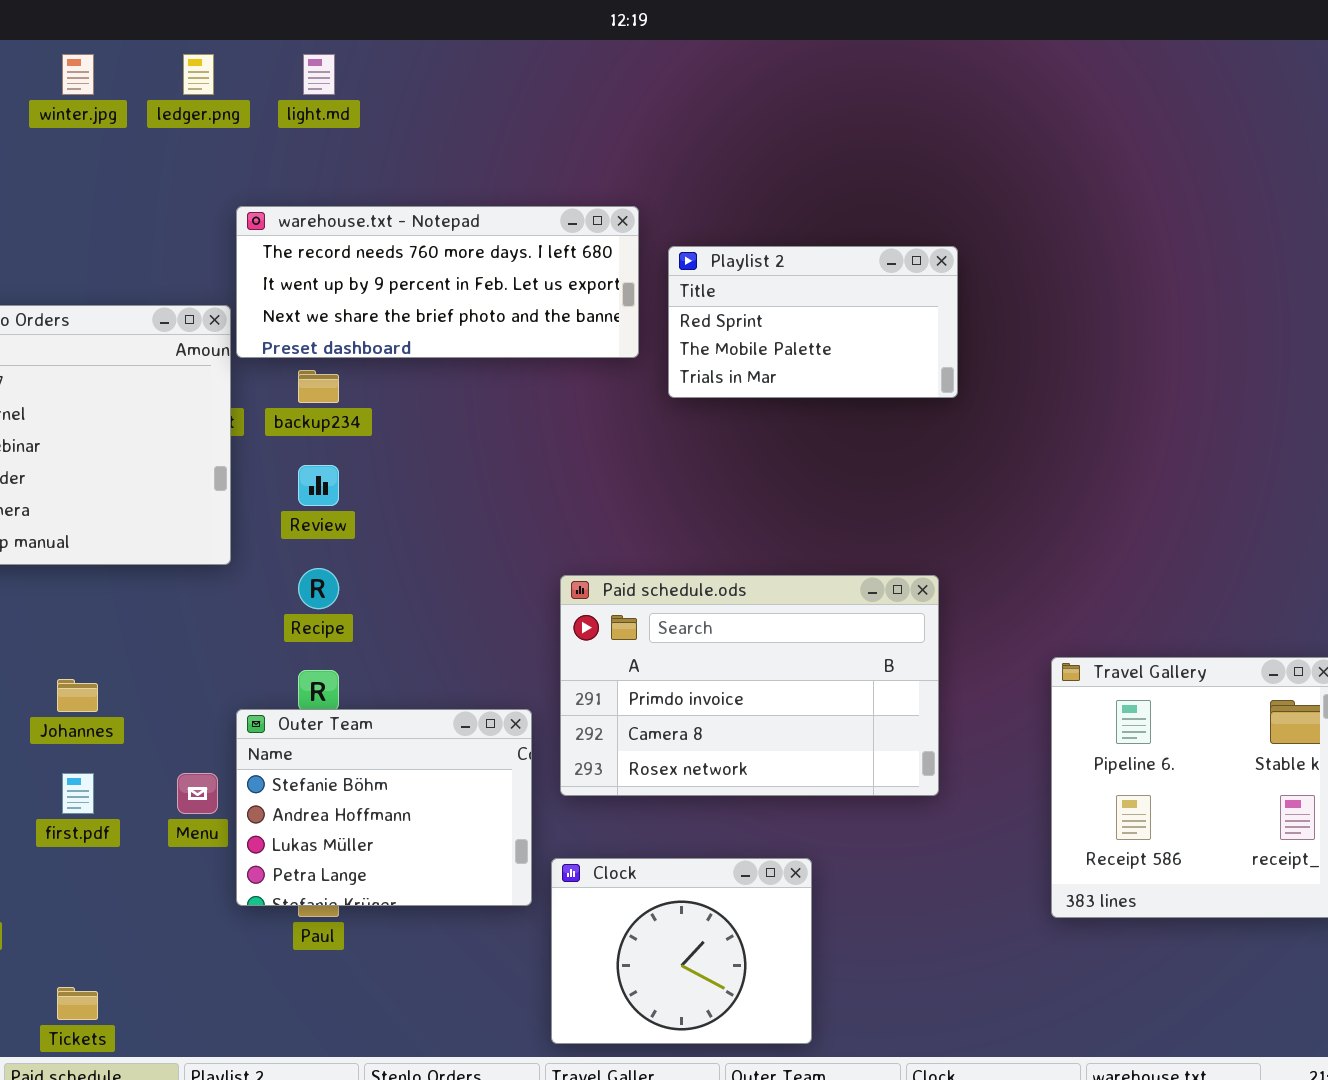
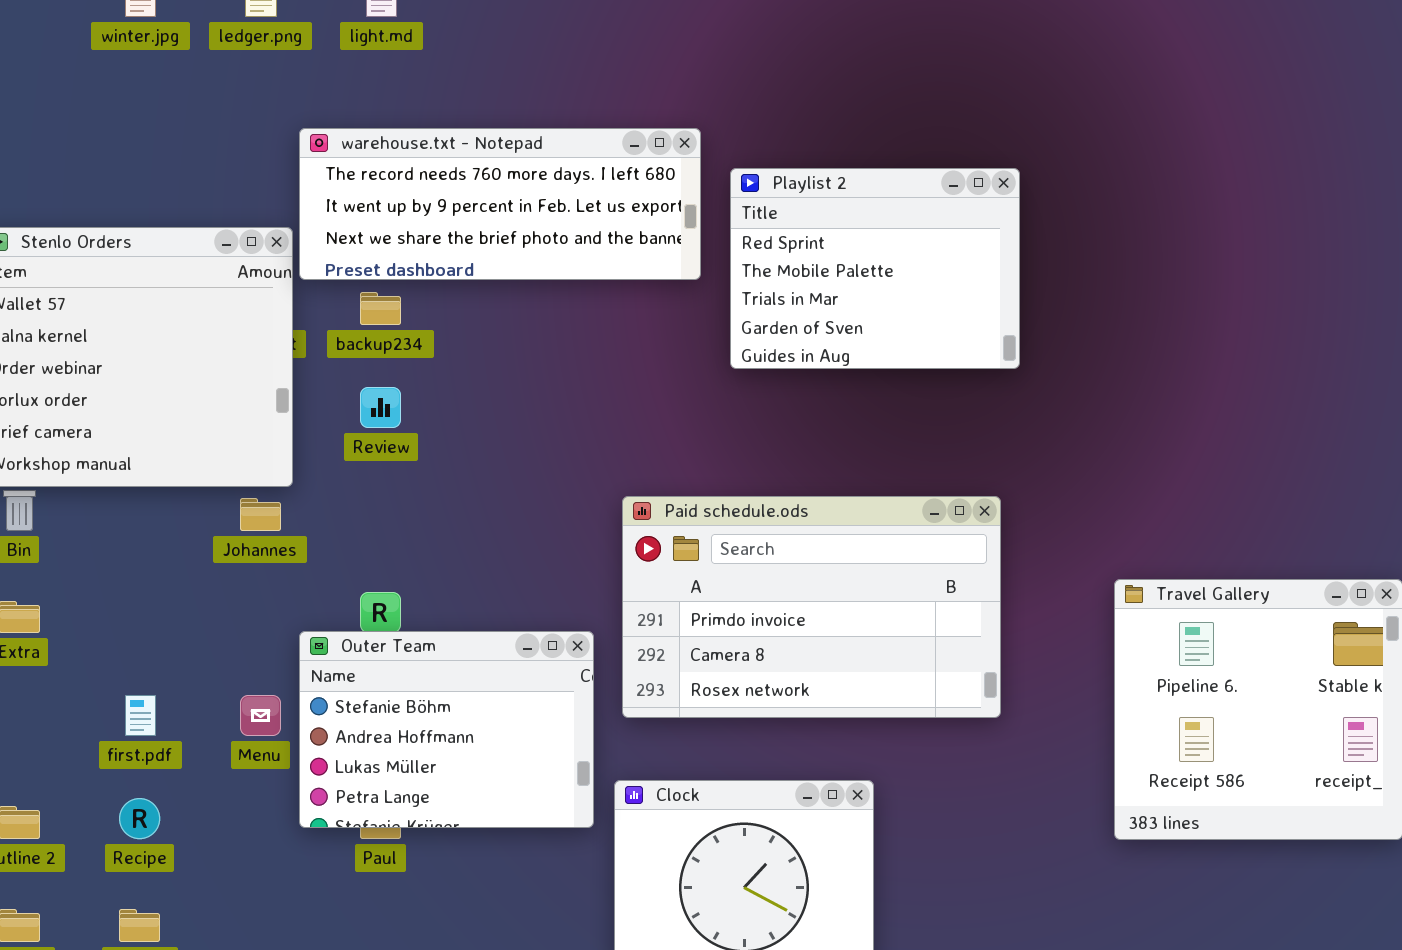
Playlist 2: [668,246,958,398] -> [730,168,1020,369], resized
Recipe: [298,568,339,609] -> [119,798,160,839], moved
Johannes: [57,679,98,712] -> [240,498,281,531], moved

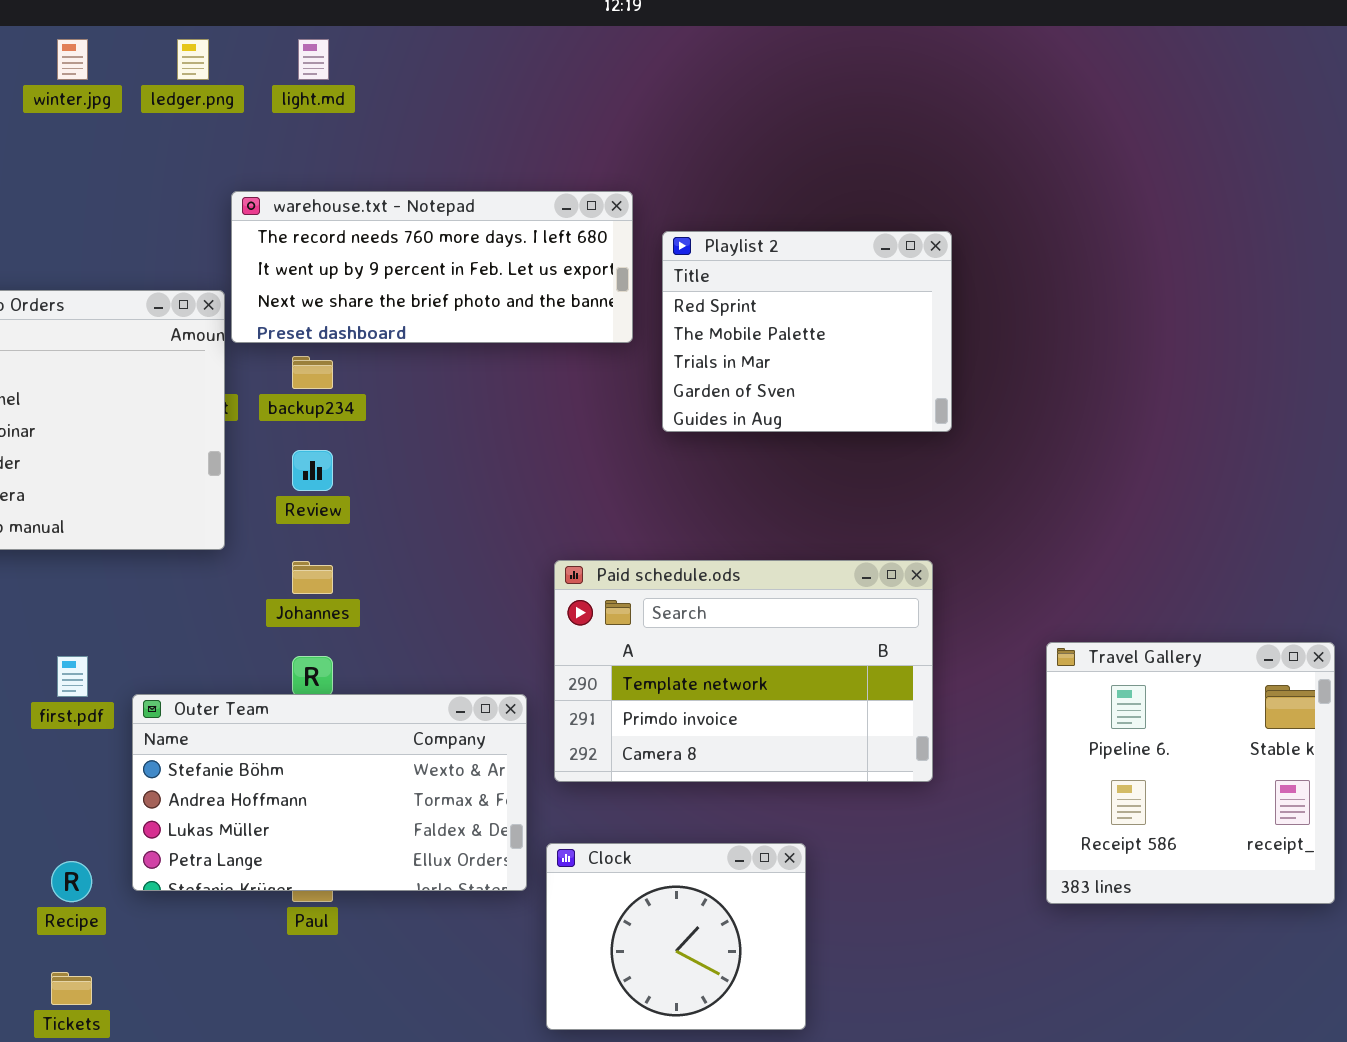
Paid schedule.ods: [622,496,1001,718] -> [554,560,933,782], scrolled up 1 row
Johannes: [240,498,281,531] -> [292,561,333,594], moved
Outer Team: [299,631,594,828] -> [132,694,527,891], resized
first.pdf: [125,695,156,736] -> [57,656,88,697], moved

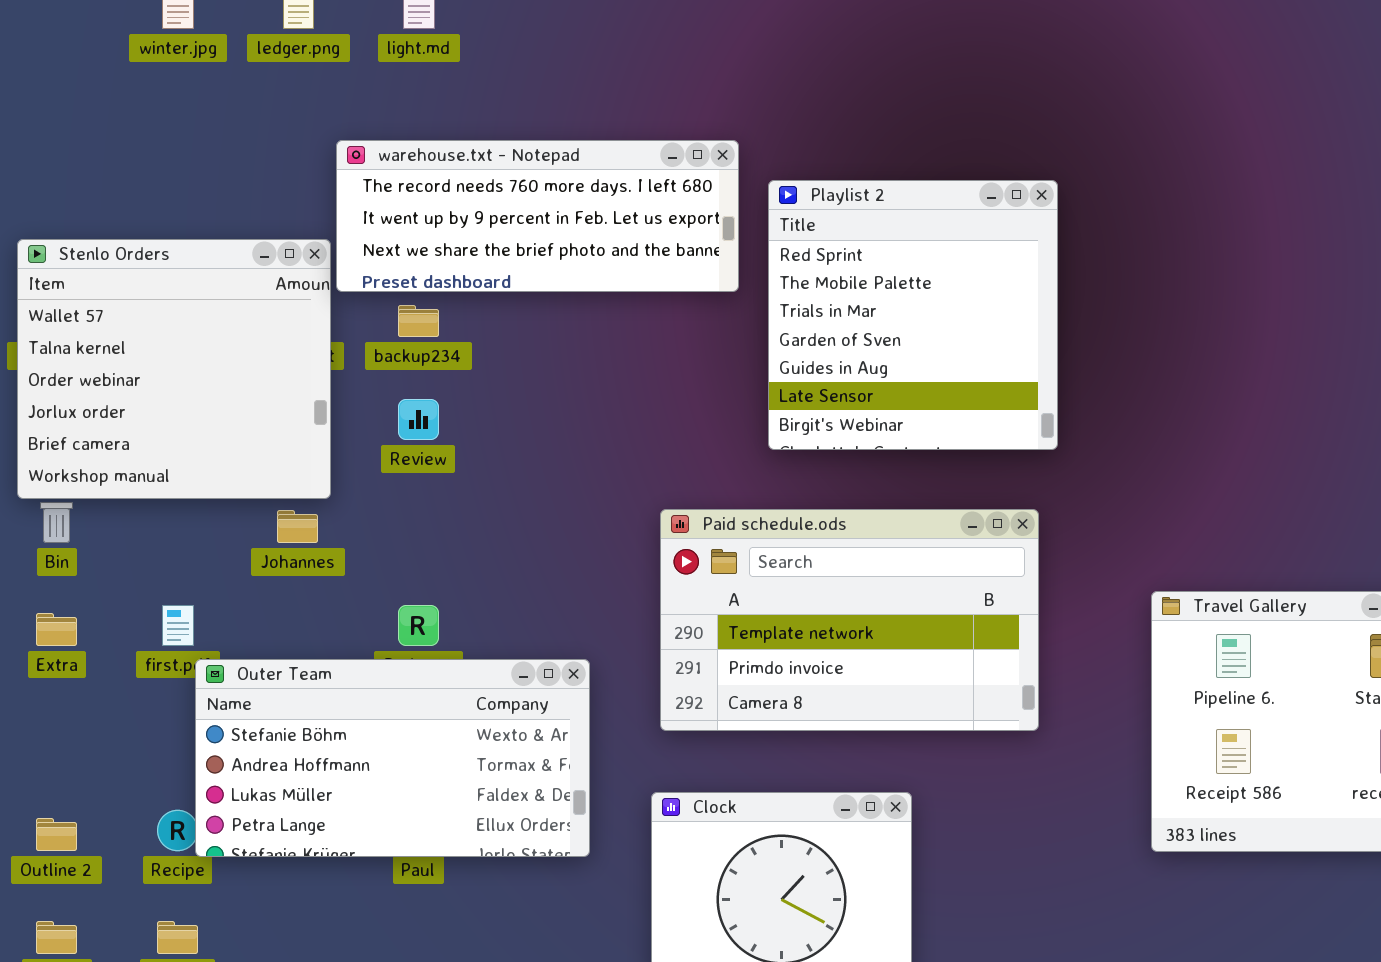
Playlist 2: [662,231,952,432] -> [768,180,1058,450], resized
Johannes: [292,561,333,594] -> [277,510,318,543], moved
Outer Team: [132,694,527,891] -> [195,659,590,857], moved

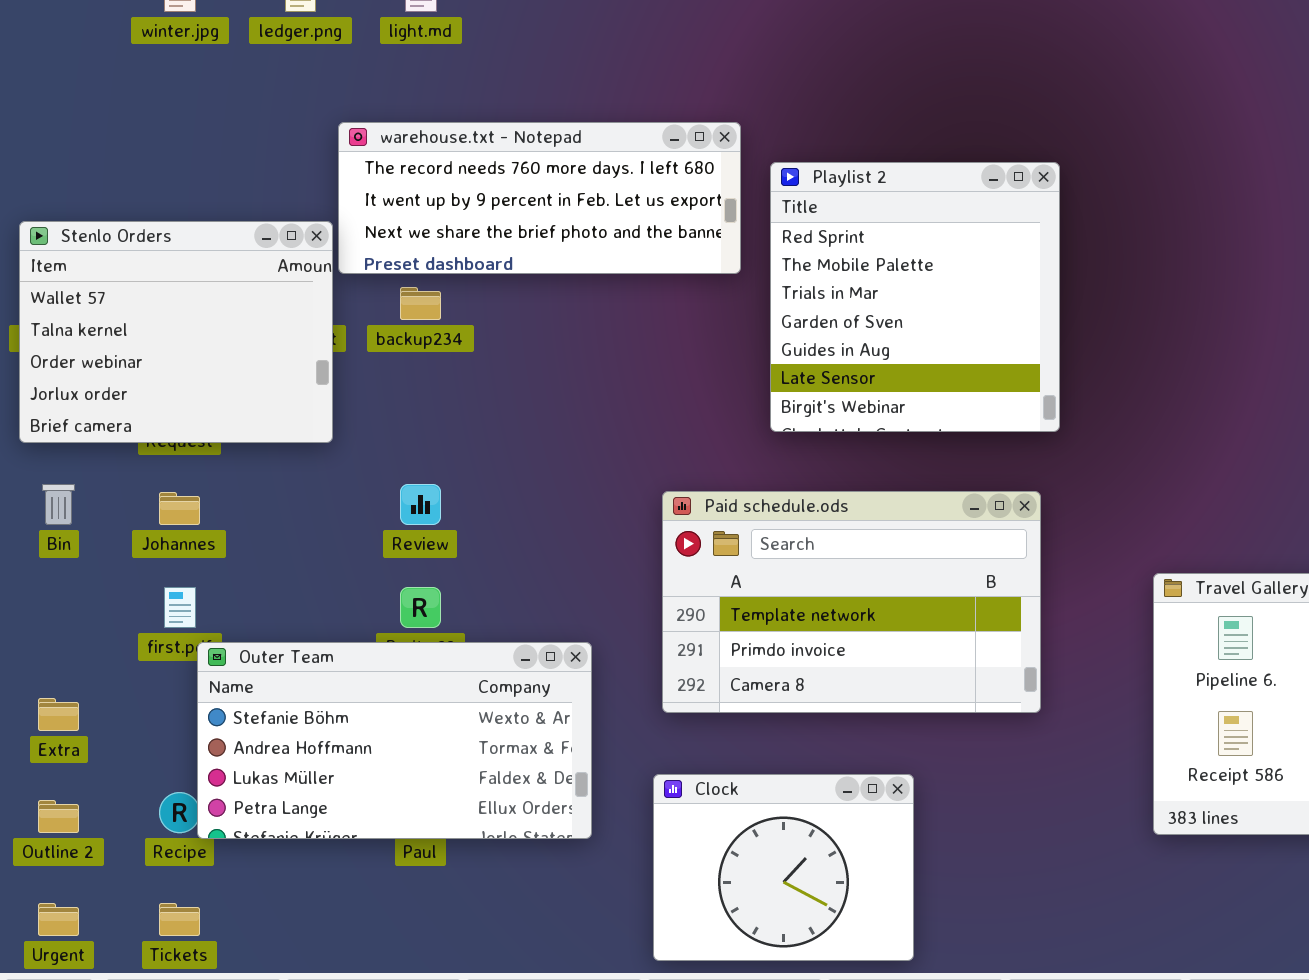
Stenlo Orders: [17,239,331,499] -> [19,221,333,443], resized
Review: [398,399,439,440] -> [400,484,441,525], moved
Johannes: [277,510,318,543] -> [159,492,200,525], moved
Extra: [36,613,77,646] -> [38,698,79,731], moved

